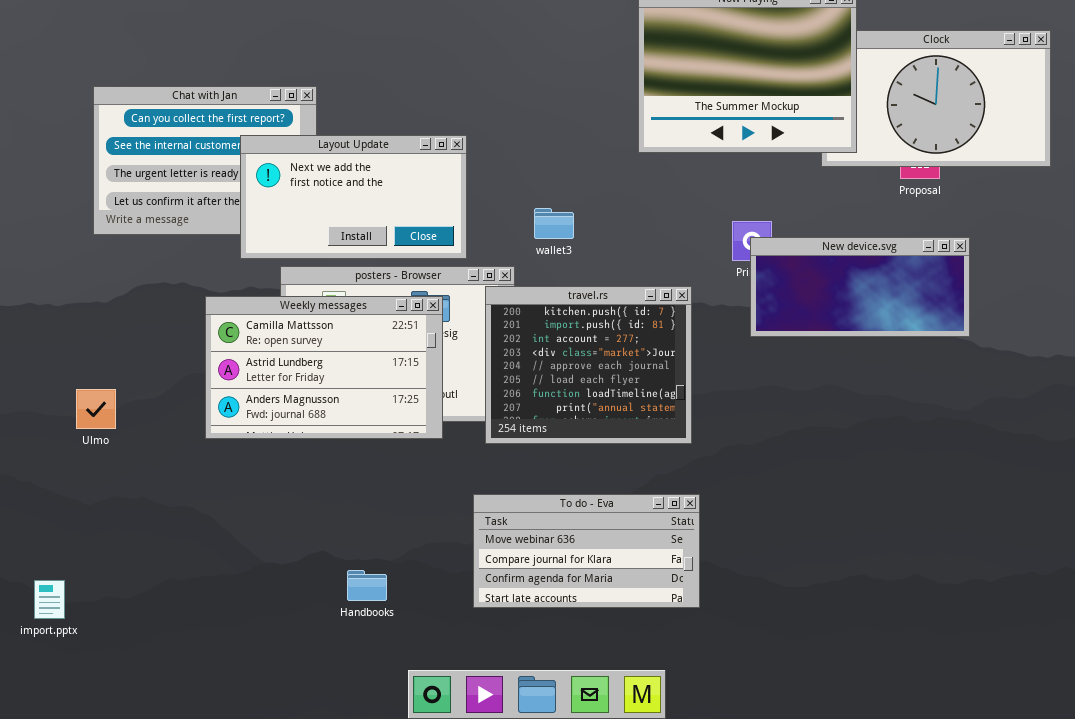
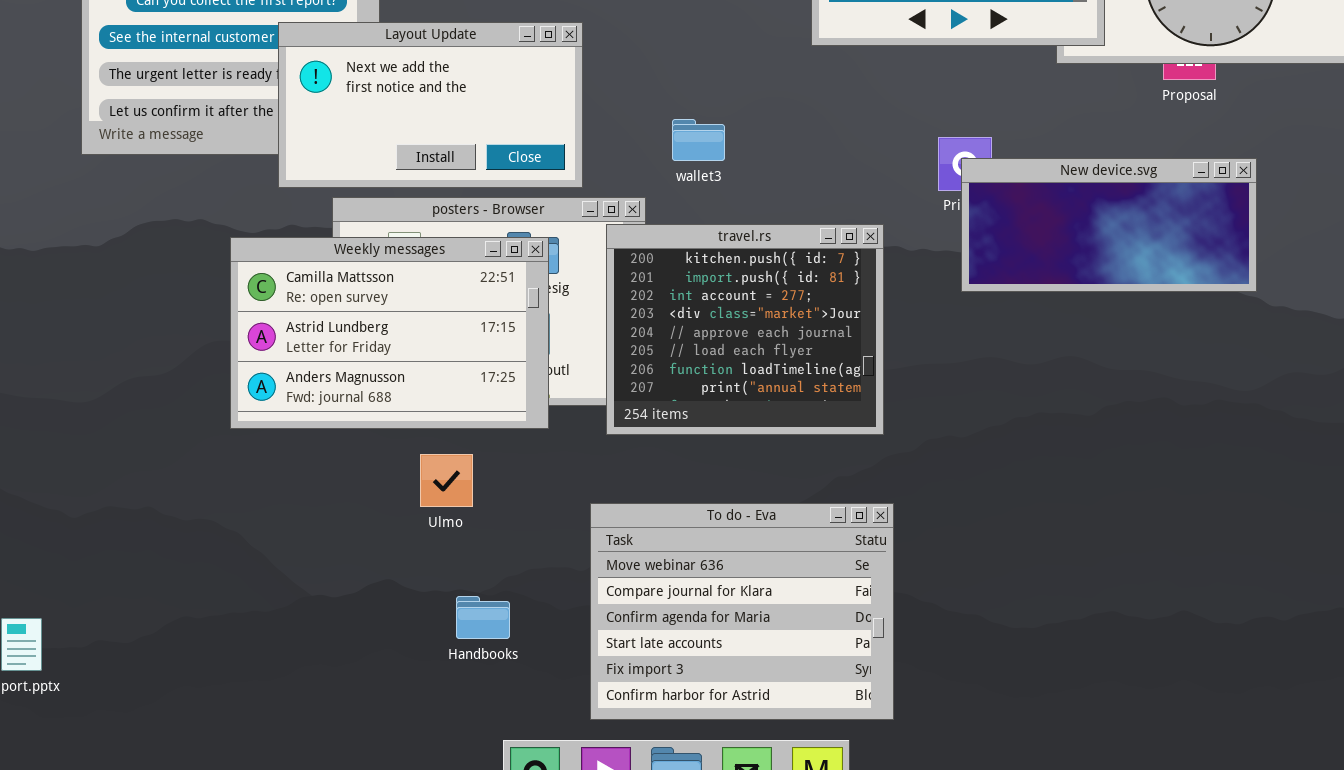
Ulmo: [76,389,116,429] -> [420,454,473,507], moved
To do - Eva: [473,494,700,608] -> [590,503,894,720], resized
Handbooks: [347,570,387,601] -> [456,596,510,639], moved

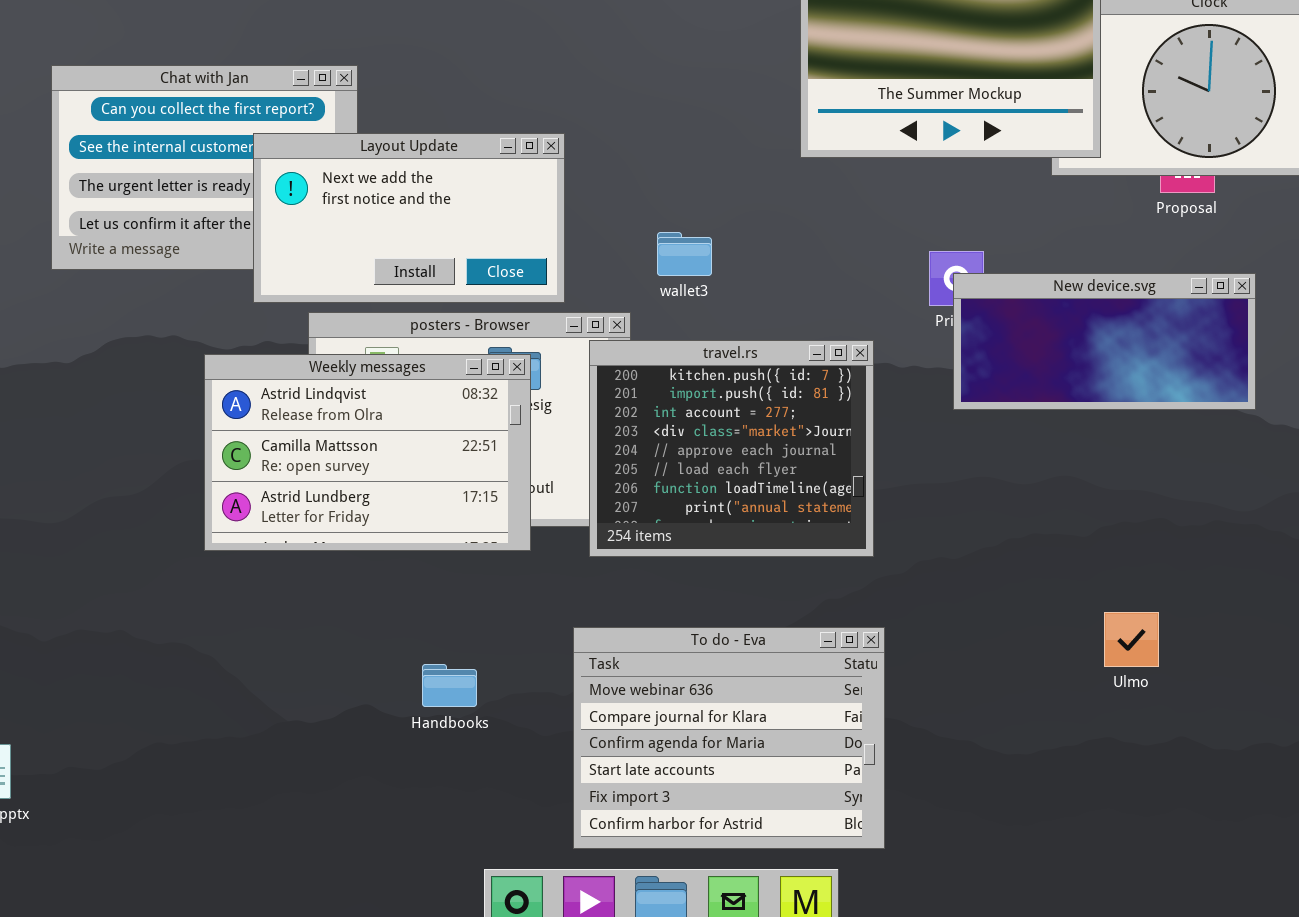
Weekly messages: [230,237,549,429] -> [204,354,531,551], scrolled up 1 row
Ulmo: [420,454,473,507] -> [1104,612,1159,667], moved
Handbooks: [456,596,510,639] -> [422,664,477,707], moved

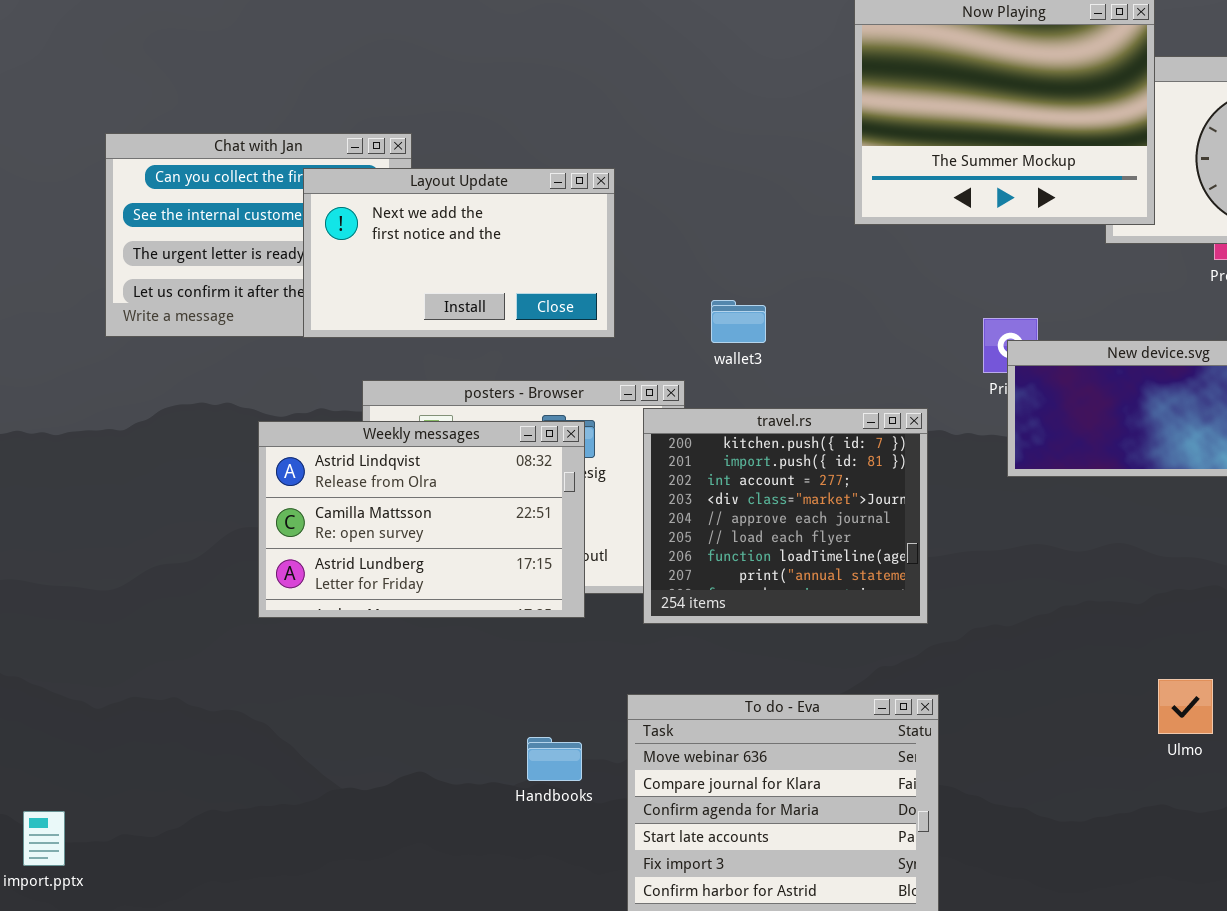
Layout Update: [253,133,565,303] -> [303,168,615,338], moved
Handbooks: [422,664,477,707] -> [527,737,582,781], moved

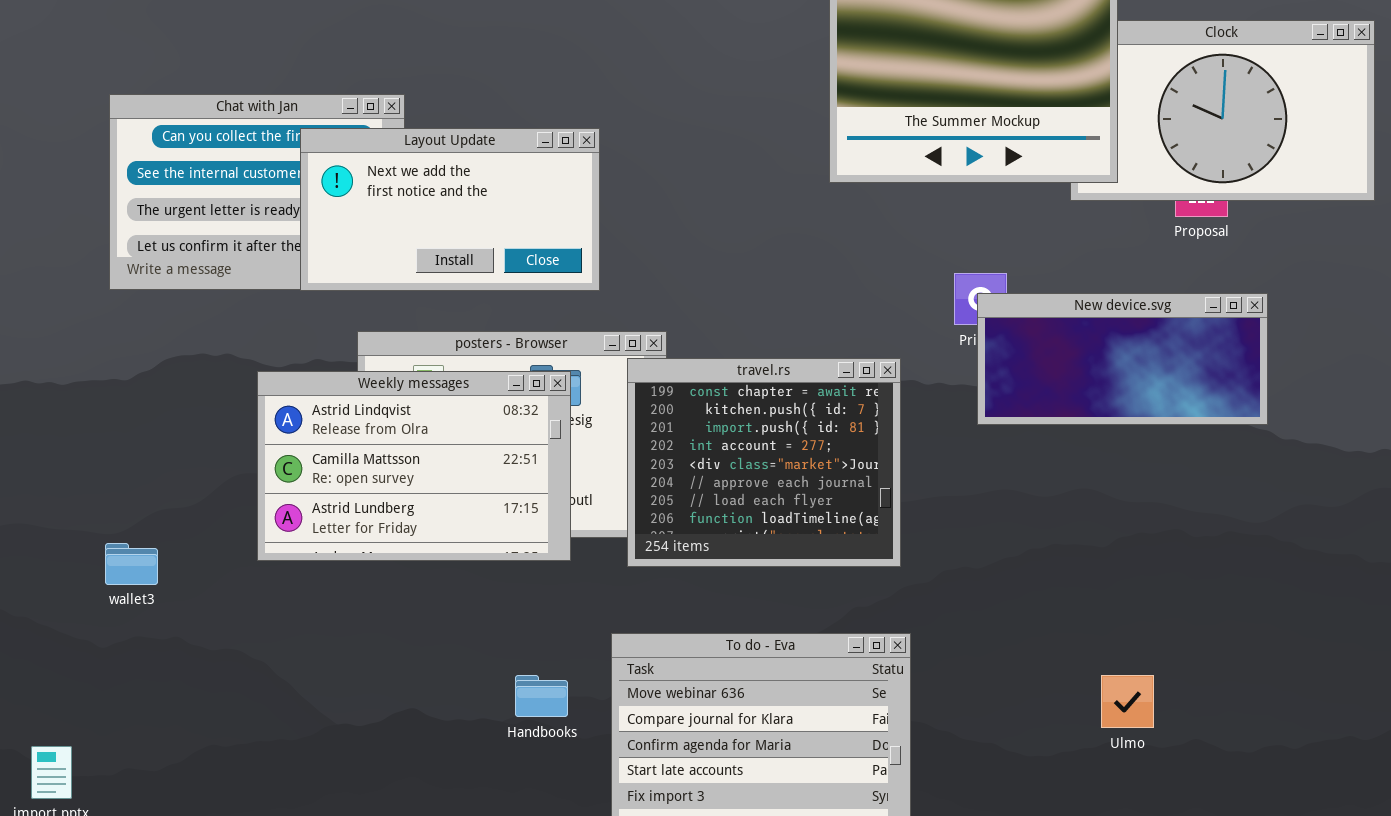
wallet3: [711,300,766,343] -> [105,543,158,585], moved
travel.rs: [643,408,928,624] -> [627,358,901,567], scrolled up 1 row
Ulmo: [1158,679,1213,734] -> [1101,675,1154,728], moved

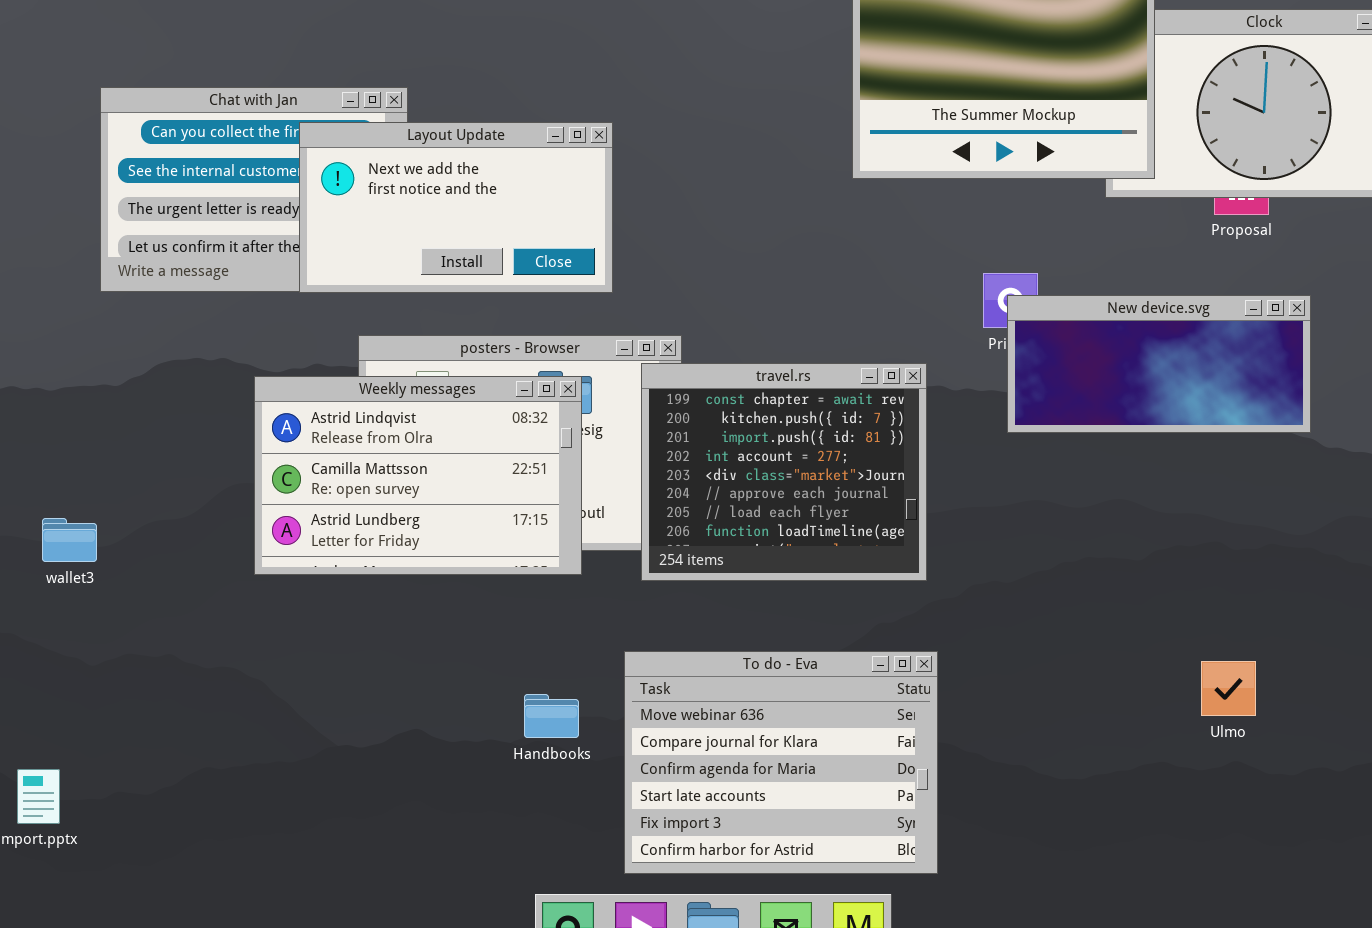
wallet3: [105,543,158,585] -> [42,518,97,562], moved
Ulmo: [1101,675,1154,728] -> [1201,661,1256,716], moved

